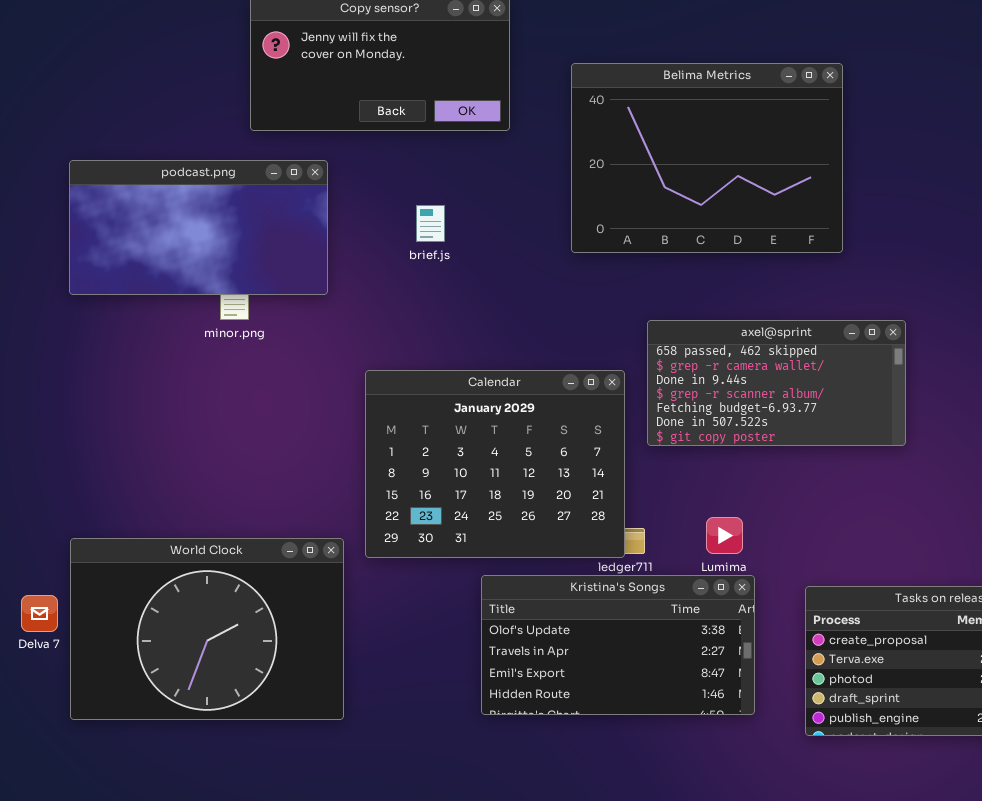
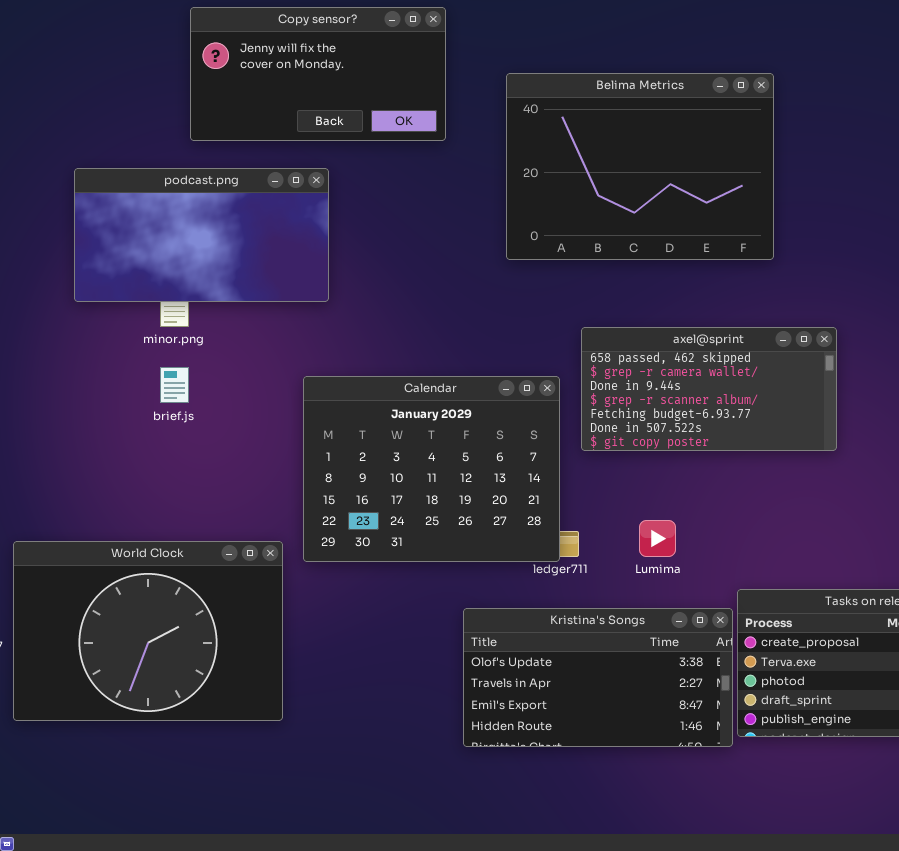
podcast.png: [69,160,328,295] -> [74,168,329,302], moved
brief.js: [416,205,445,242] -> [160,367,189,403], moved
Kristina's Songs: [481,575,755,715] -> [463,608,733,747], moved

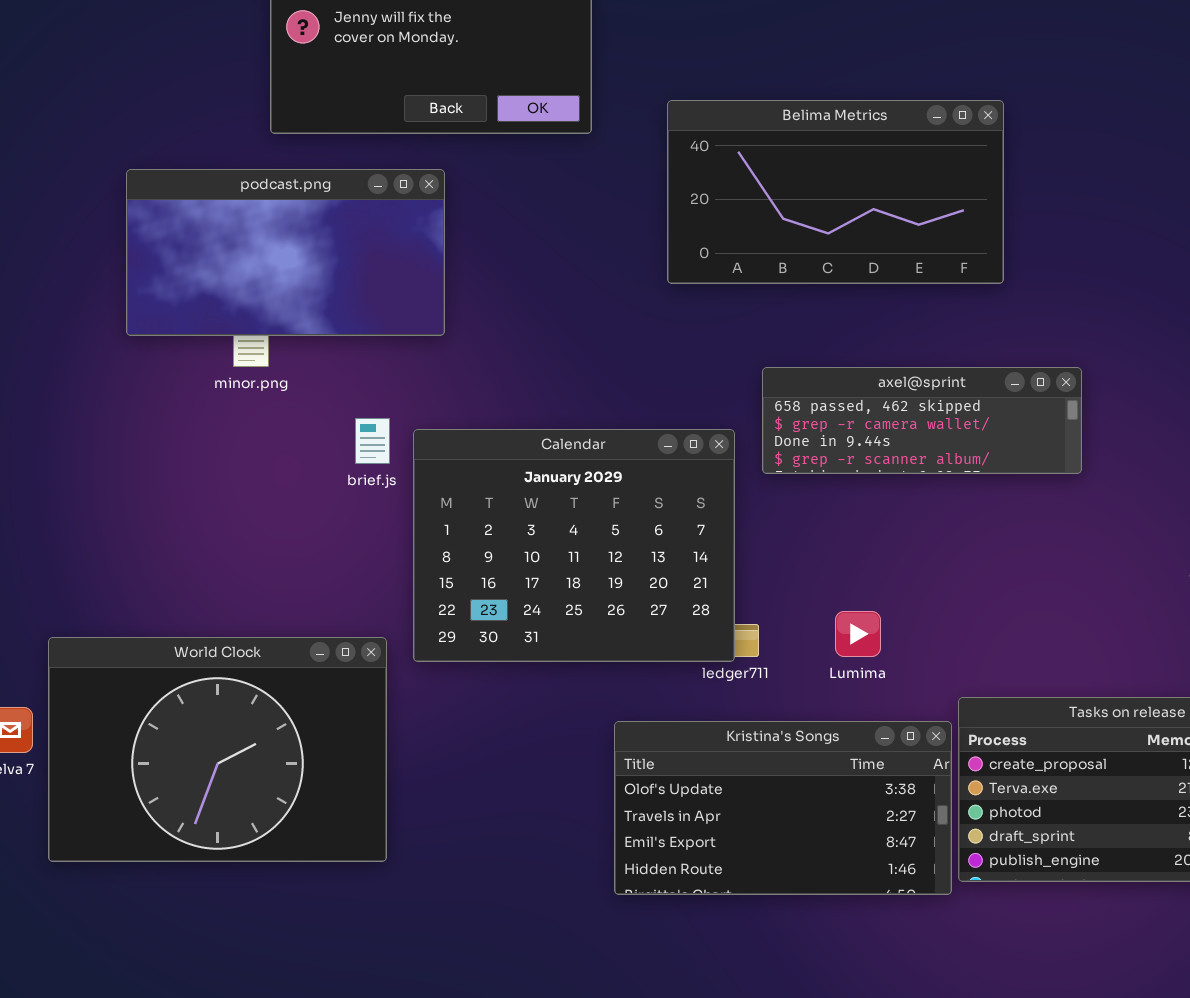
Belima Metrics: [506,73,774,260] -> [667,100,1004,284], resized
axel@sprint: [581,327,837,451] -> [762,367,1082,474], resized
brief.js: [160,367,189,403] -> [355,418,390,464], moved

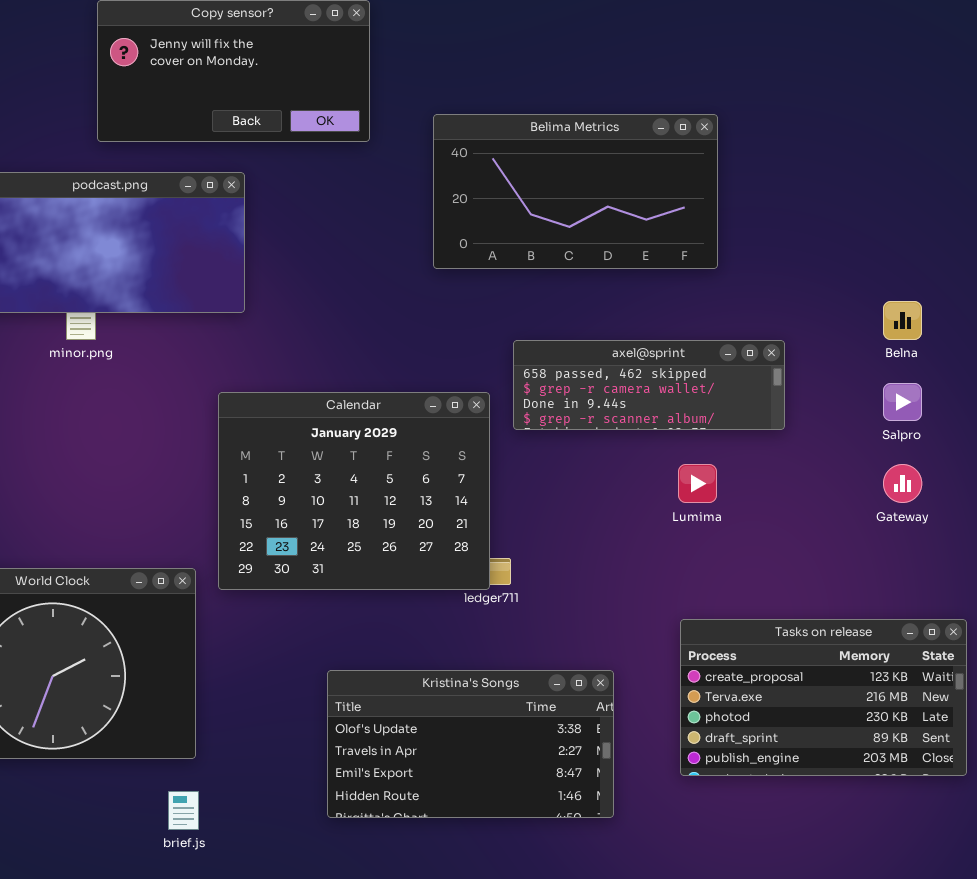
brief.js: [355,418,390,464] -> [168,791,199,830], moved
Lumima: [835,611,881,657] -> [678,464,717,503], moved
Kristina's Songs: [614,721,952,895] -> [327,670,614,818], moved

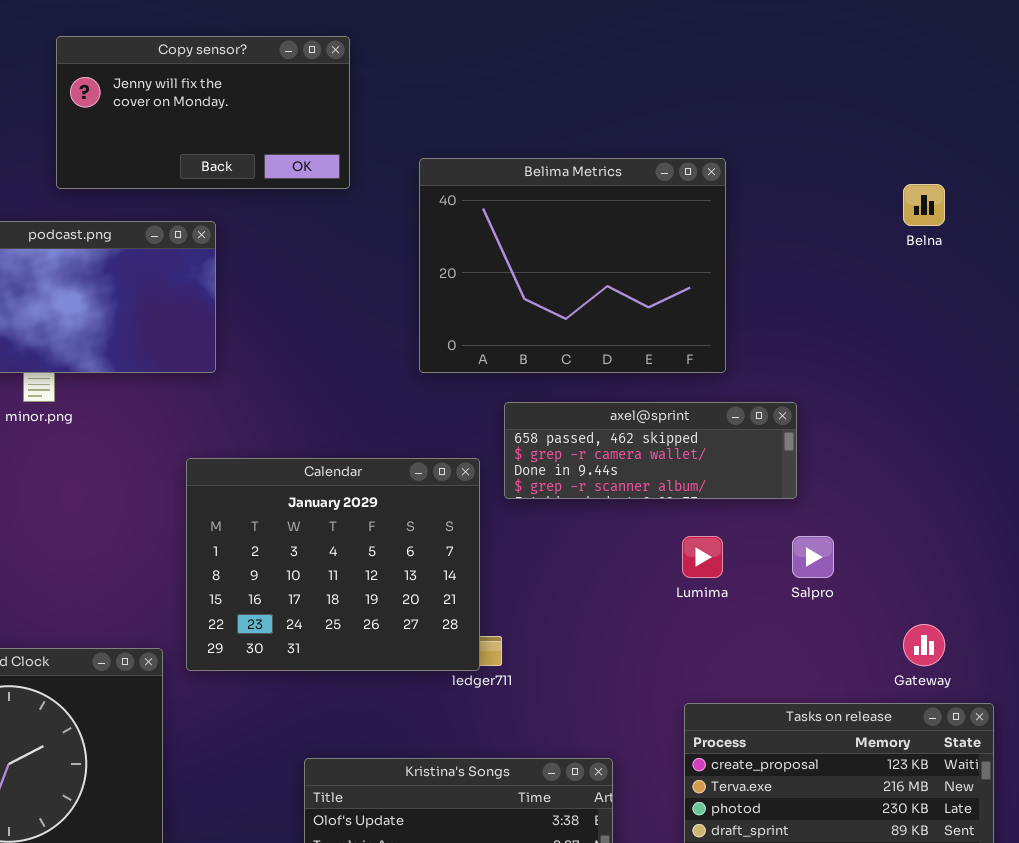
Belima Metrics: [433,114,718,269] -> [419,158,726,373], resized
Belna: [883,301,922,340] -> [903,184,945,226], moved
Salpro: [883,383,922,421] -> [792,536,834,578], moved
Gateway: [883,464,922,503] -> [903,624,945,666], moved

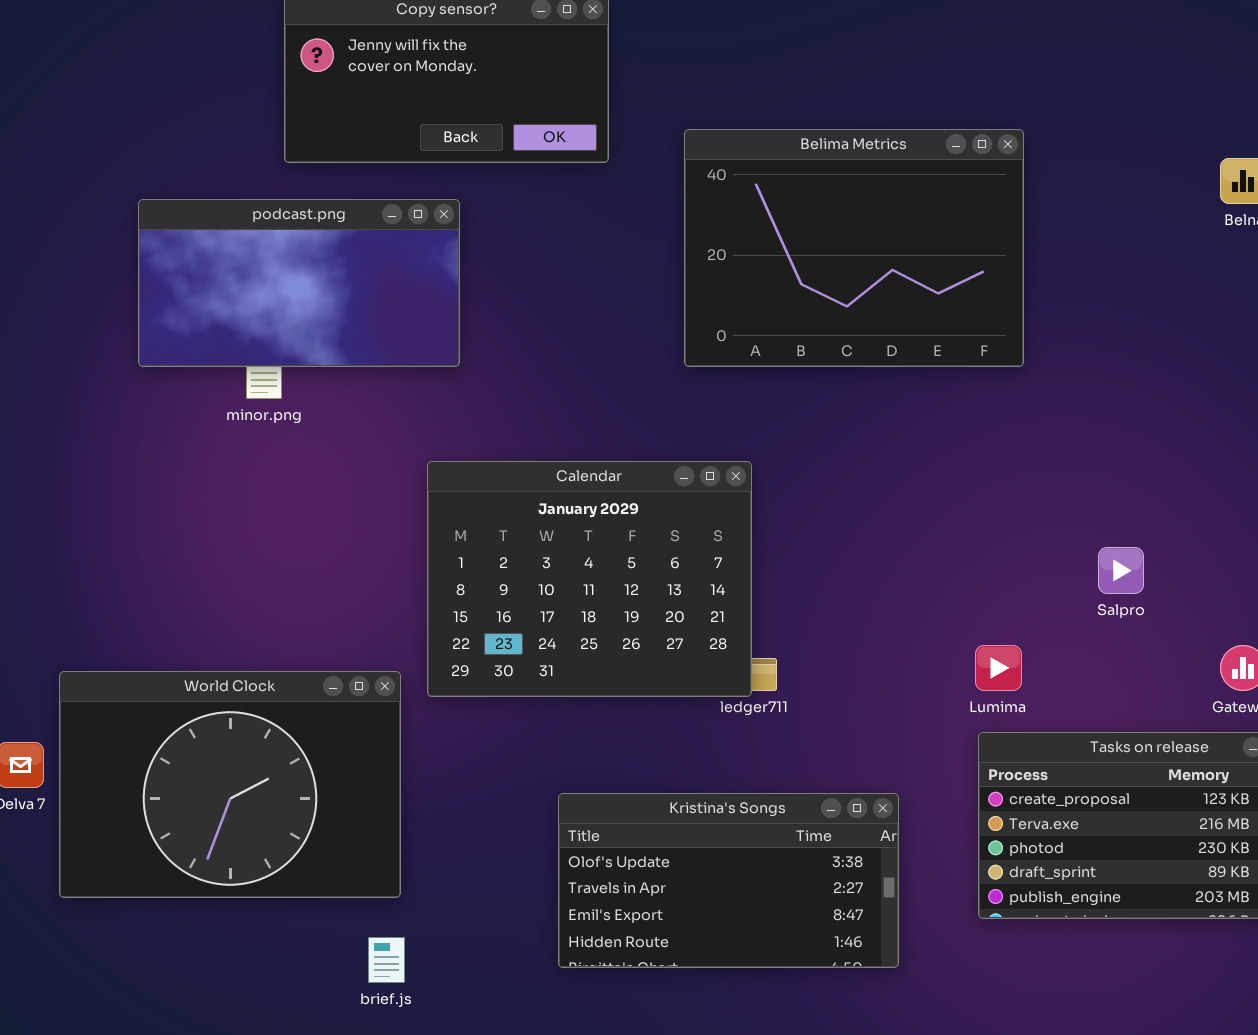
axel@sprint: [504,402,797,499] -> none, closed
Lumima: [682,536,723,578] -> [975,645,1022,691], moved

